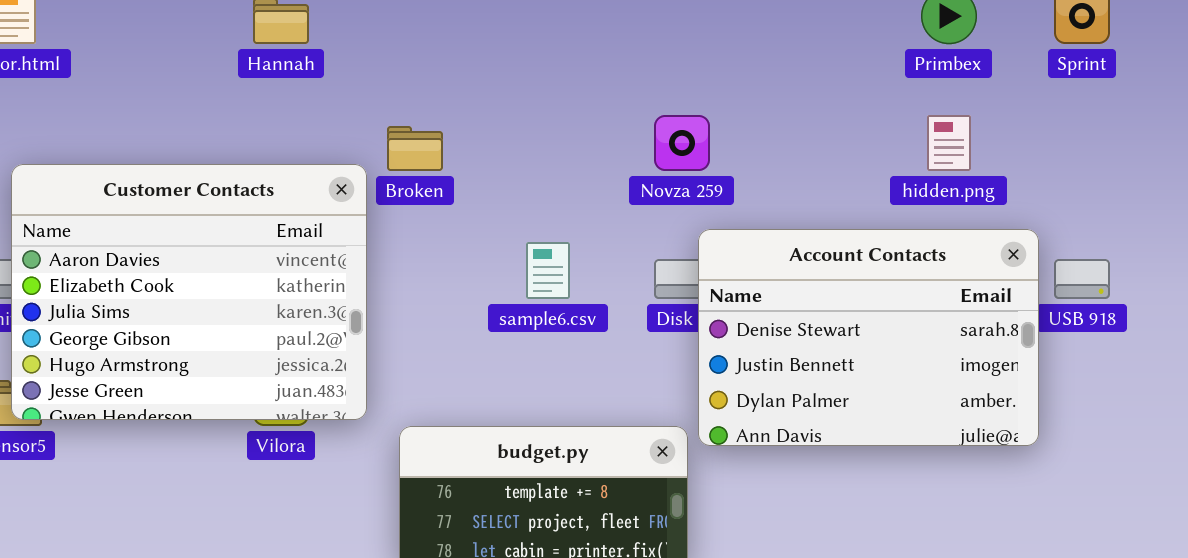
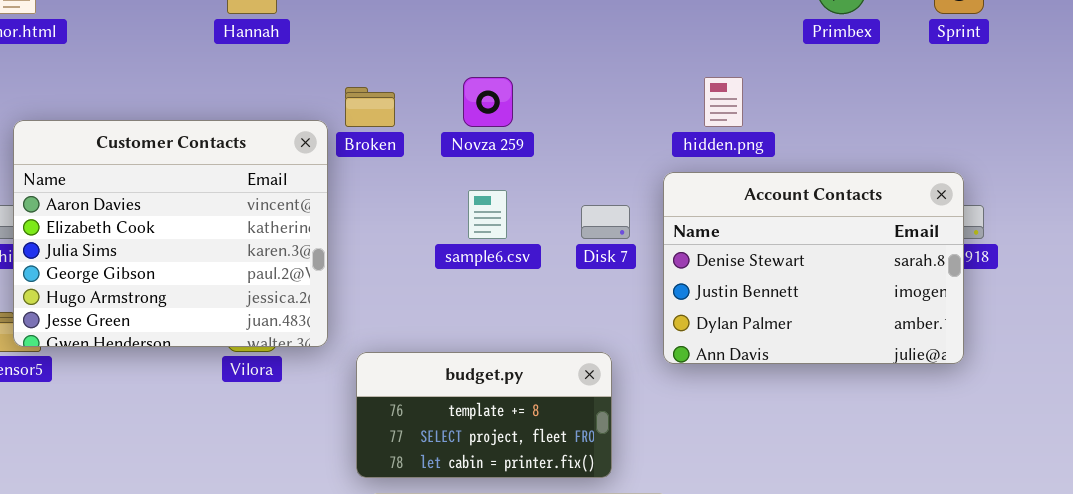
Novza 259: [654,115,710,171] -> [463,77,513,127], moved
hidden.png: [927,115,971,171] -> [704,77,743,127], moved
Account Contacts: [698,229,1039,446] -> [663,172,964,364], moved

